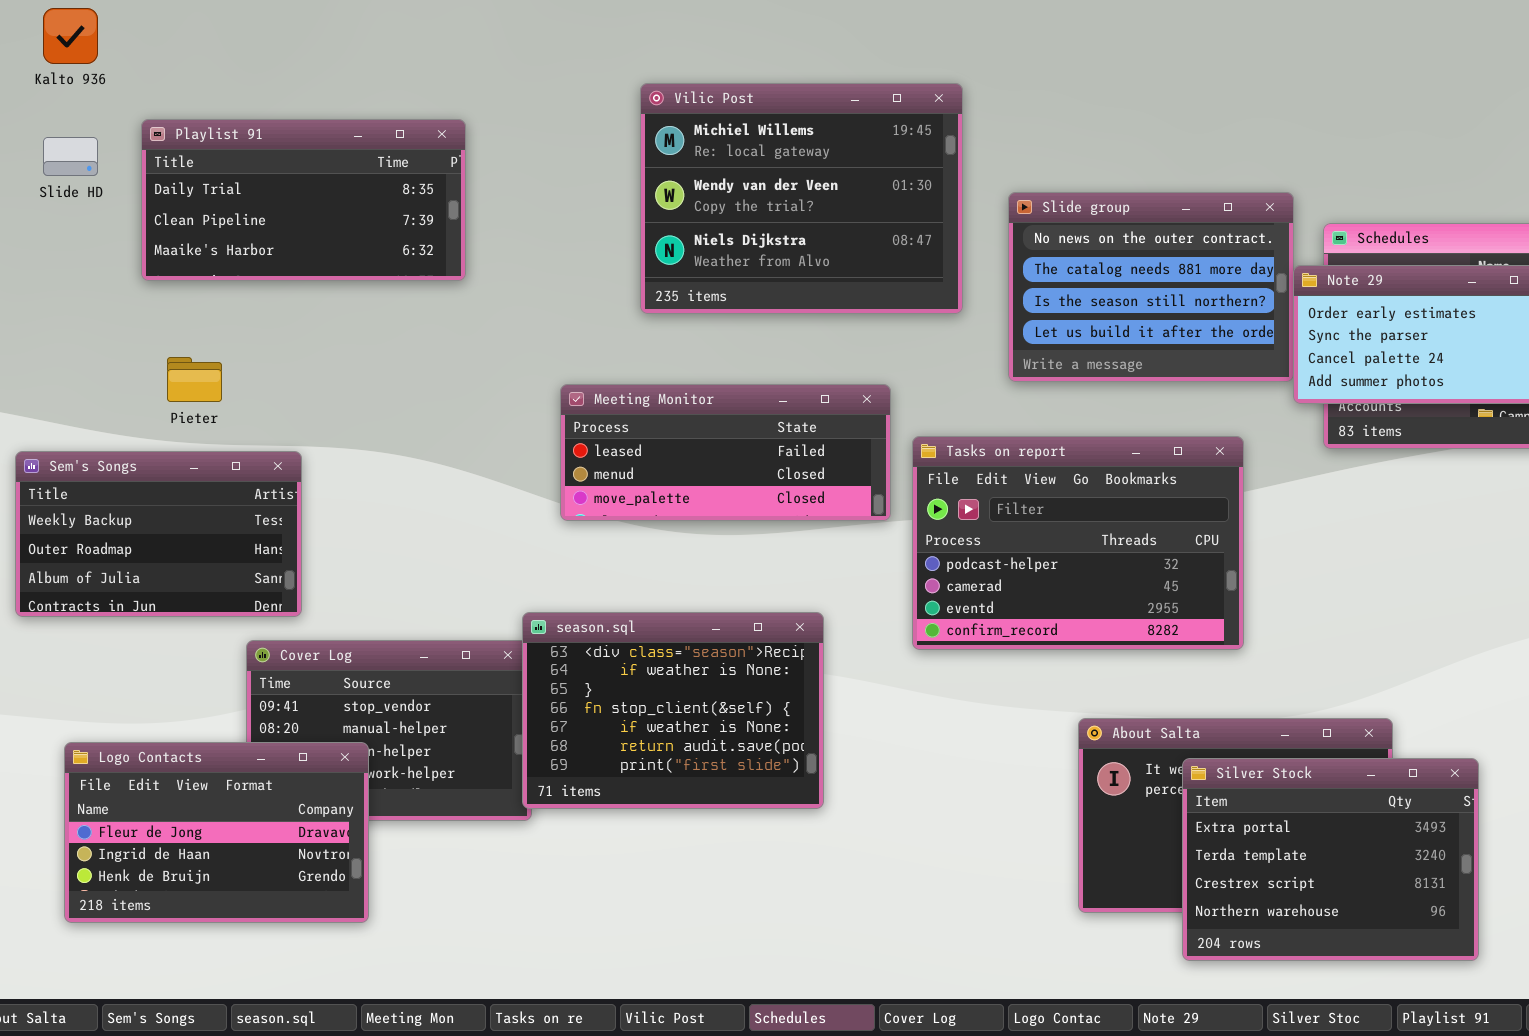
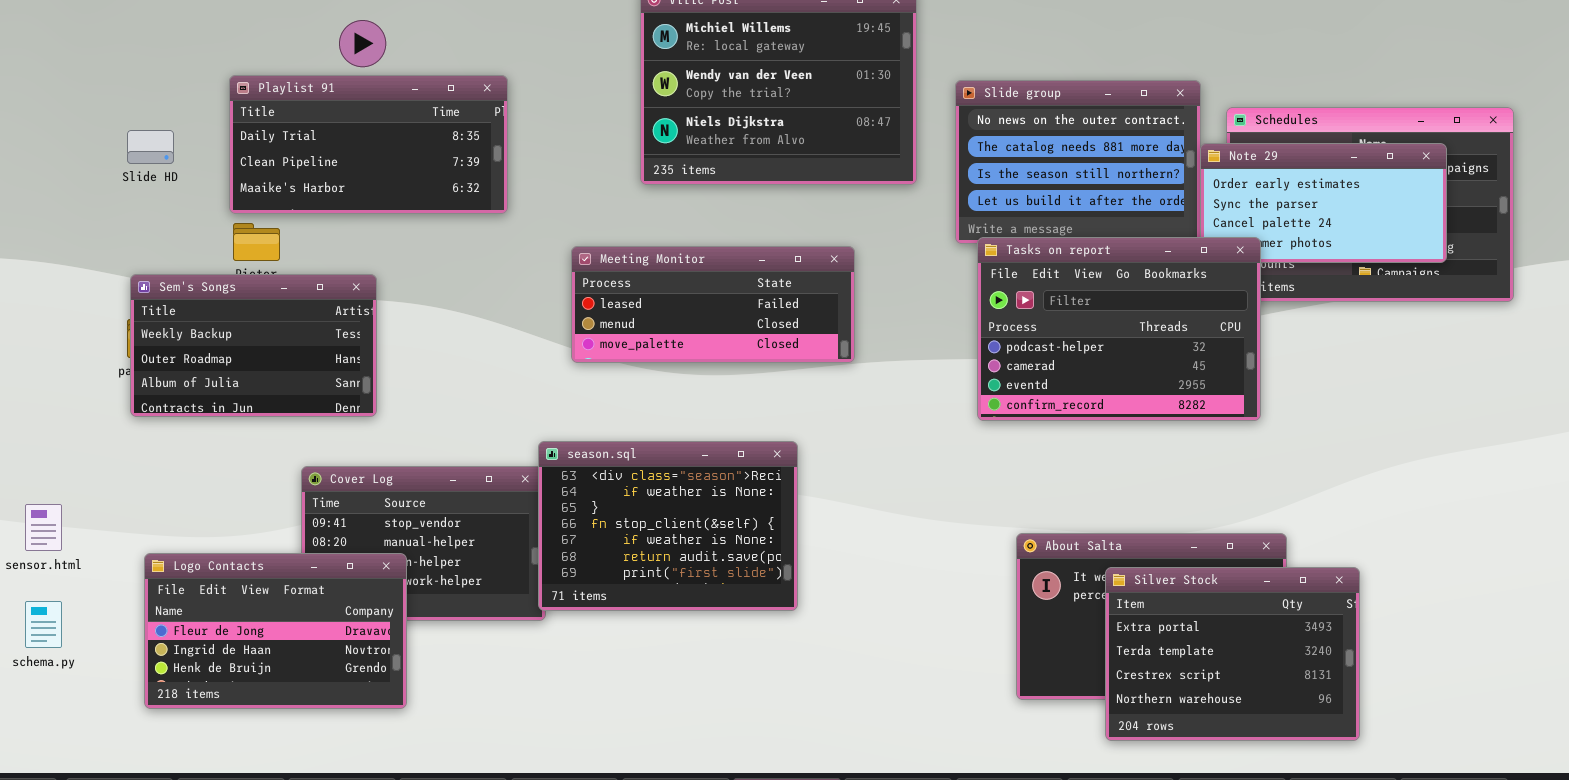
Playlist 91: [141,119,466,281] -> [229,75,508,214], moved
Slide HD: [43,137,98,176] -> [127,130,174,164], moved
Tasks on report: [912,436,1244,650] -> [977,237,1261,421], moved
Sem's Songs: [15,451,302,617] -> [130,274,377,417], moved

